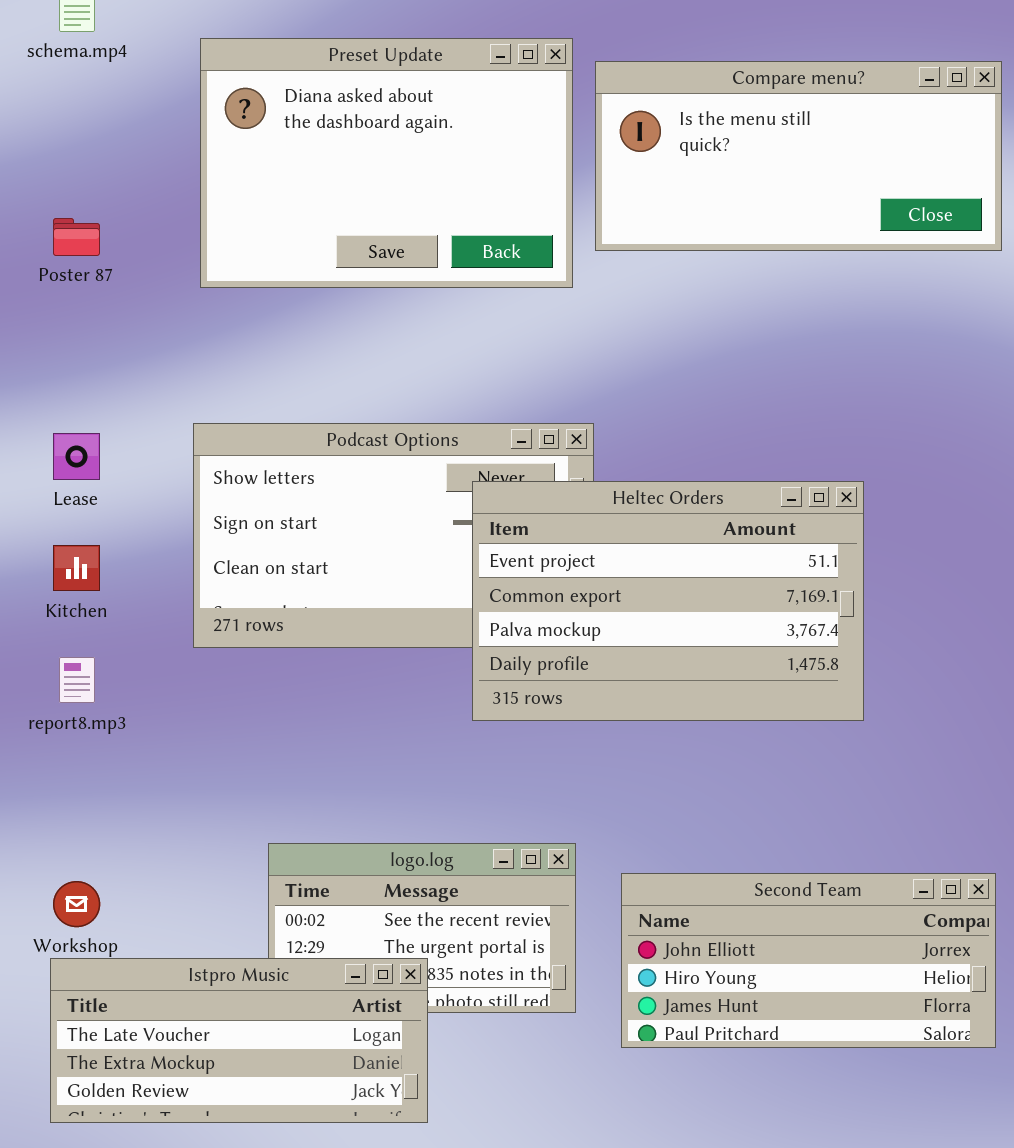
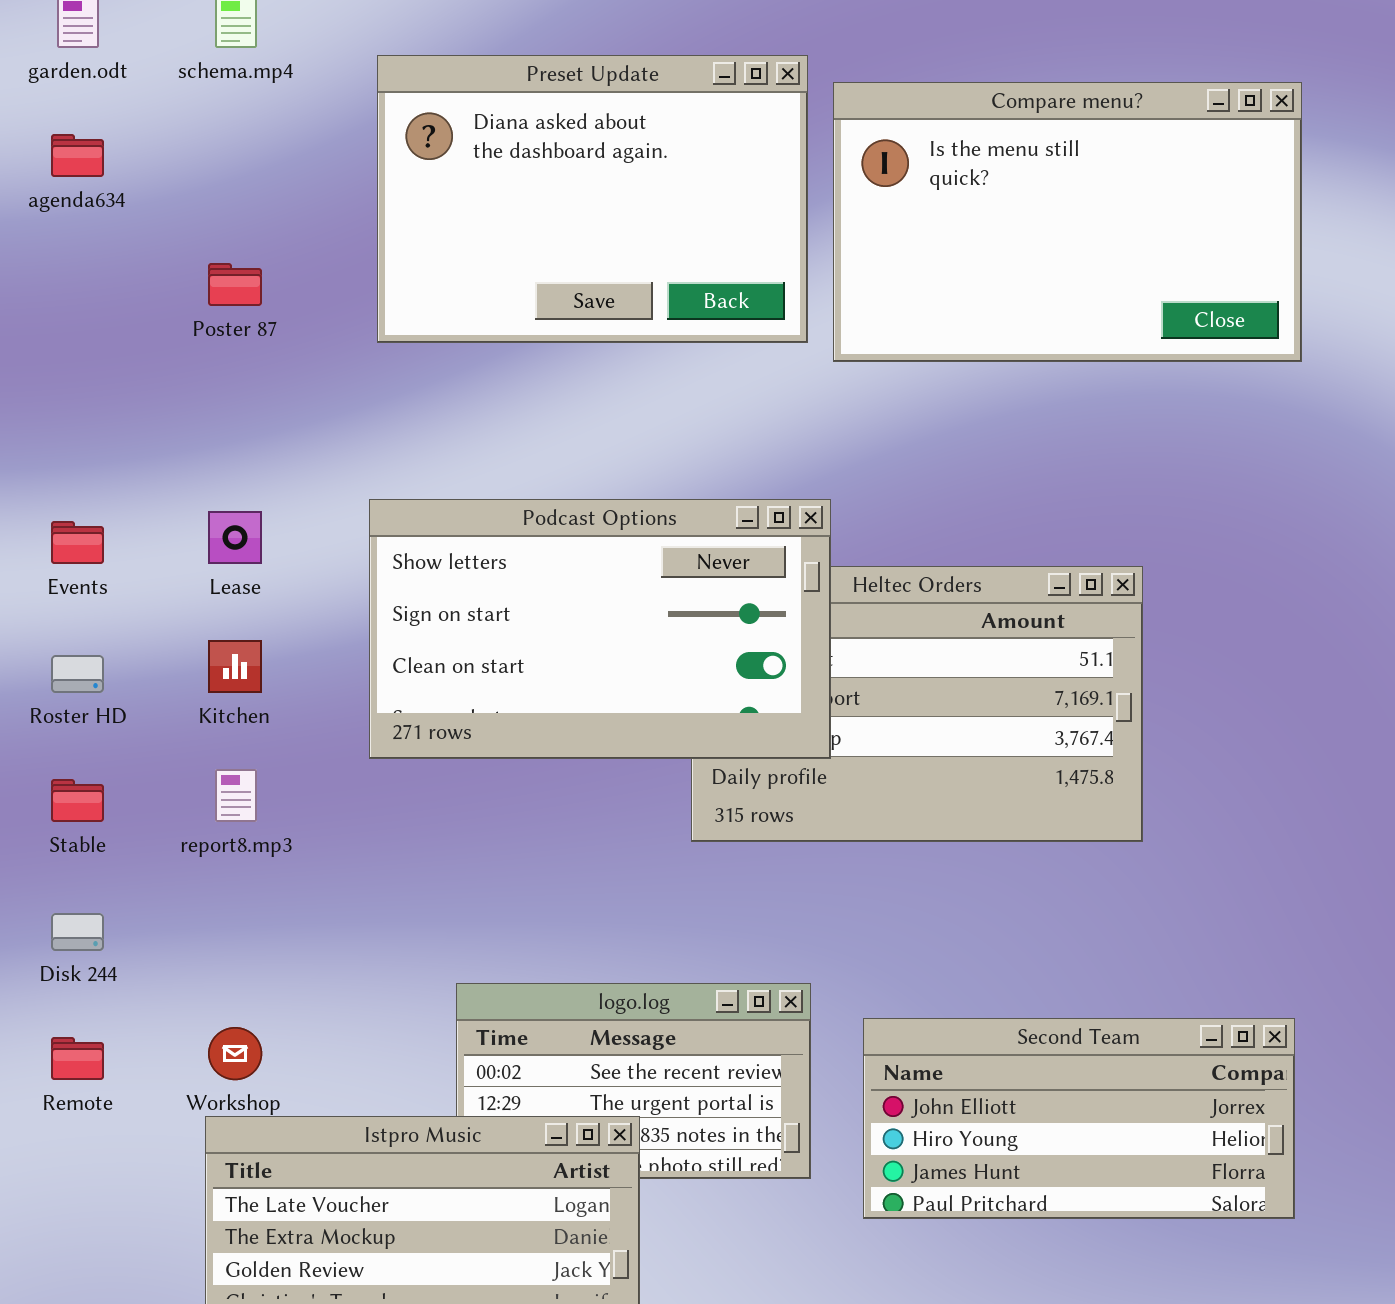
Compare menu?: [595,61,1002,251] -> [833,82,1302,362], resized
Podcast Options: [193,423,594,648] -> [369,499,831,759], raised

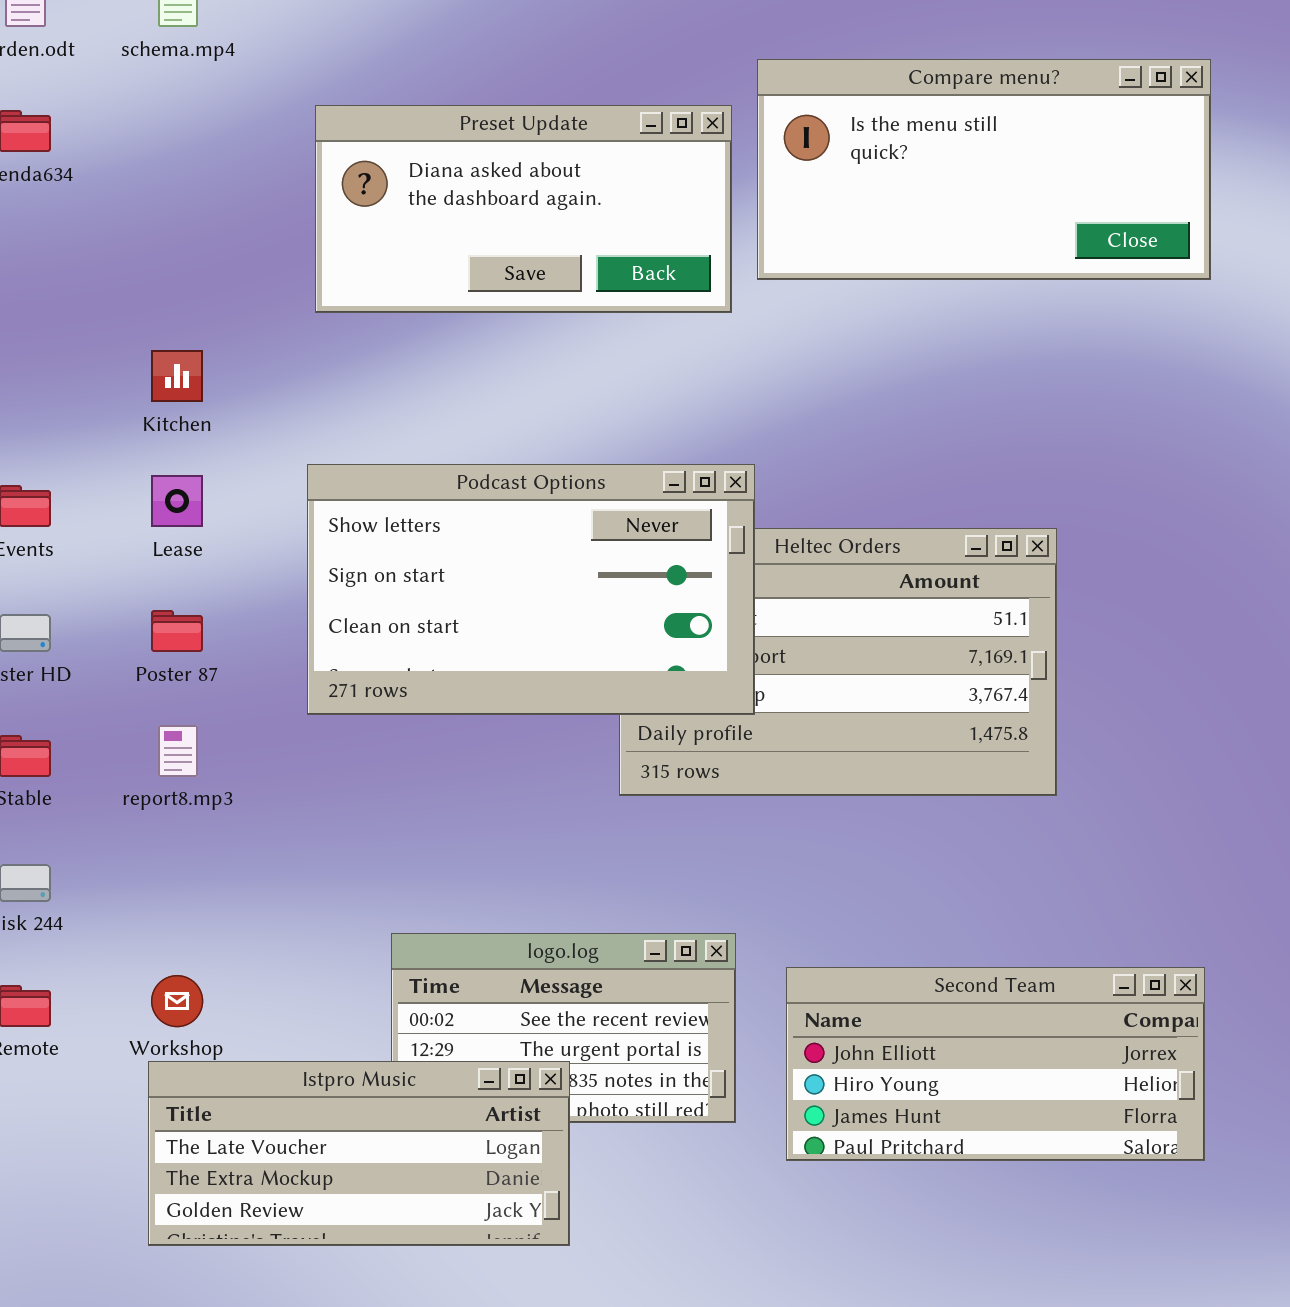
Preset Update: [377,55,808,343] -> [315,105,732,313], resized
Compare menu?: [833,82,1302,362] -> [757,59,1211,280], resized
Poster 87: [208,263,262,306] -> [151,610,203,652], moved
Kitchen: [208,640,262,693] -> [151,350,203,402], moved

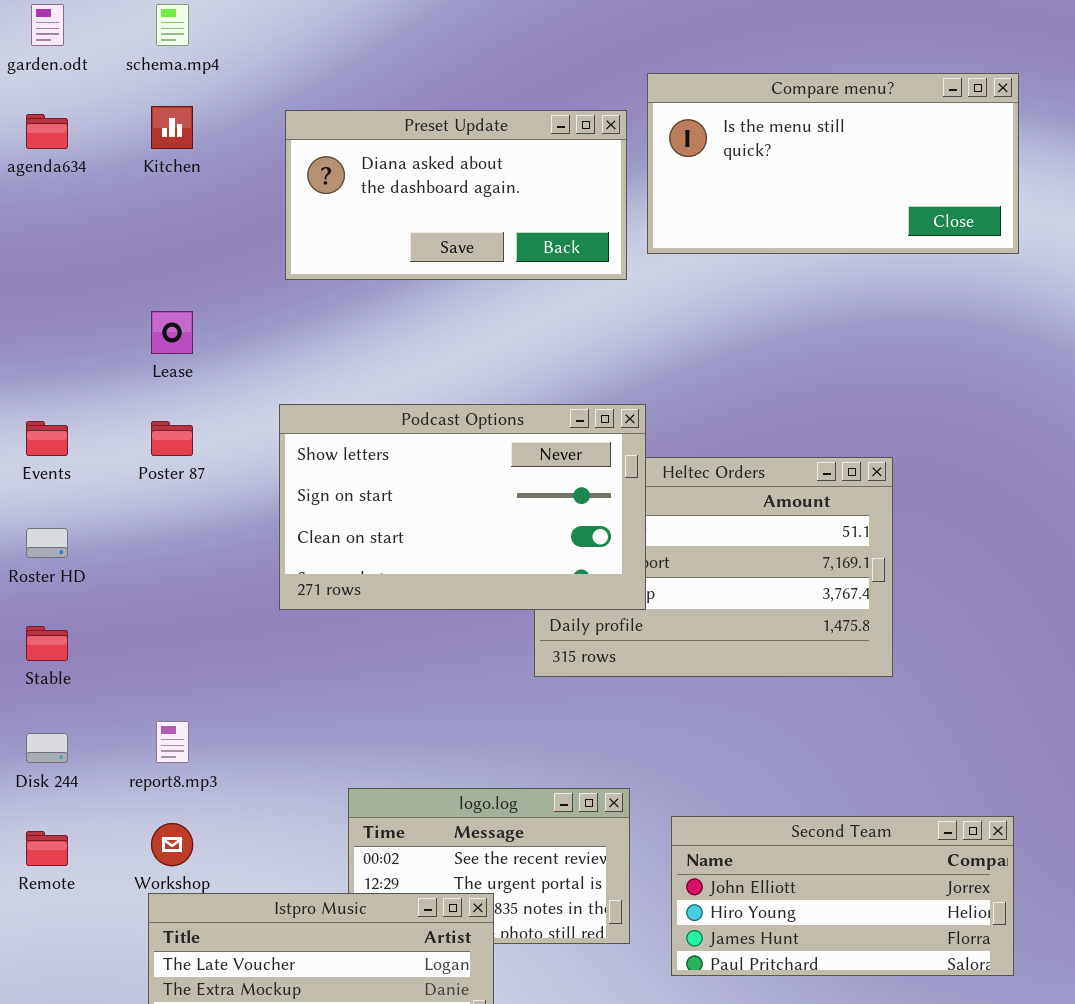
Kitchen: [151,350,203,402] -> [151,106,193,149], moved
Lease: [151,475,203,527] -> [151,311,193,354], moved
Poster 87: [151,610,203,652] -> [151,421,193,456], moved
report8.mp3: [158,725,198,777] -> [156,721,189,763], moved

